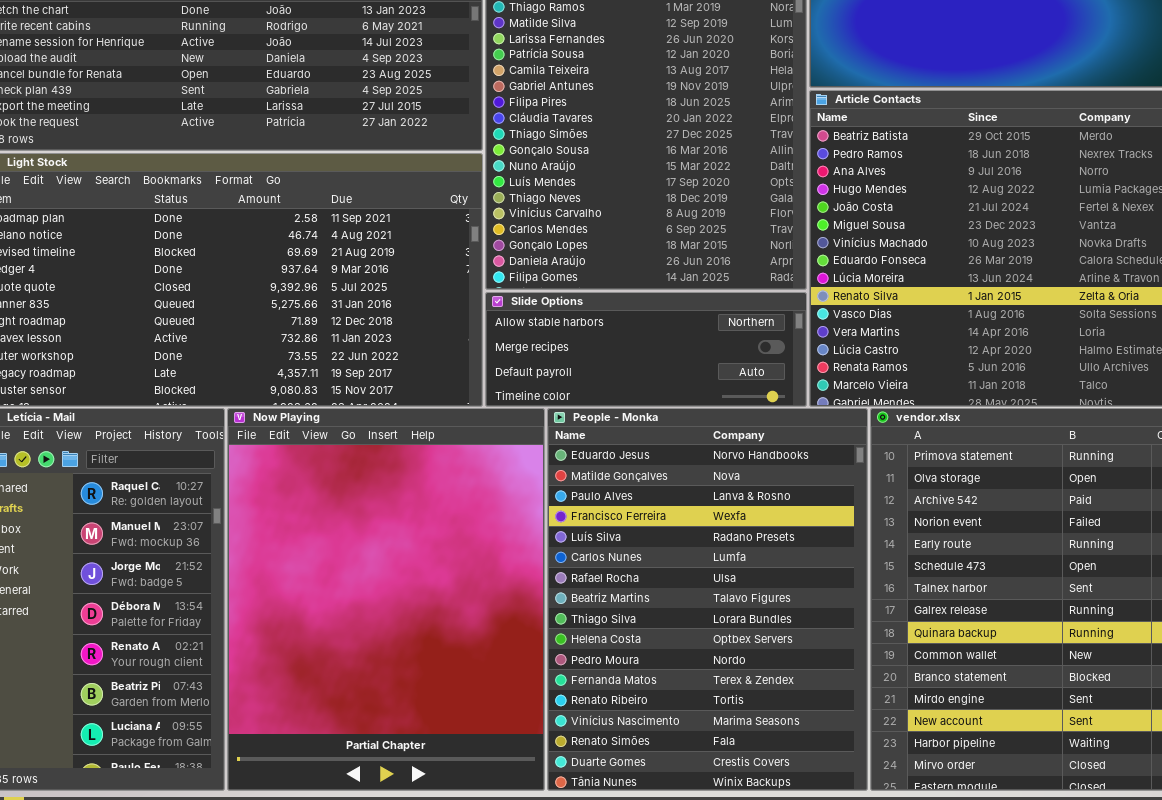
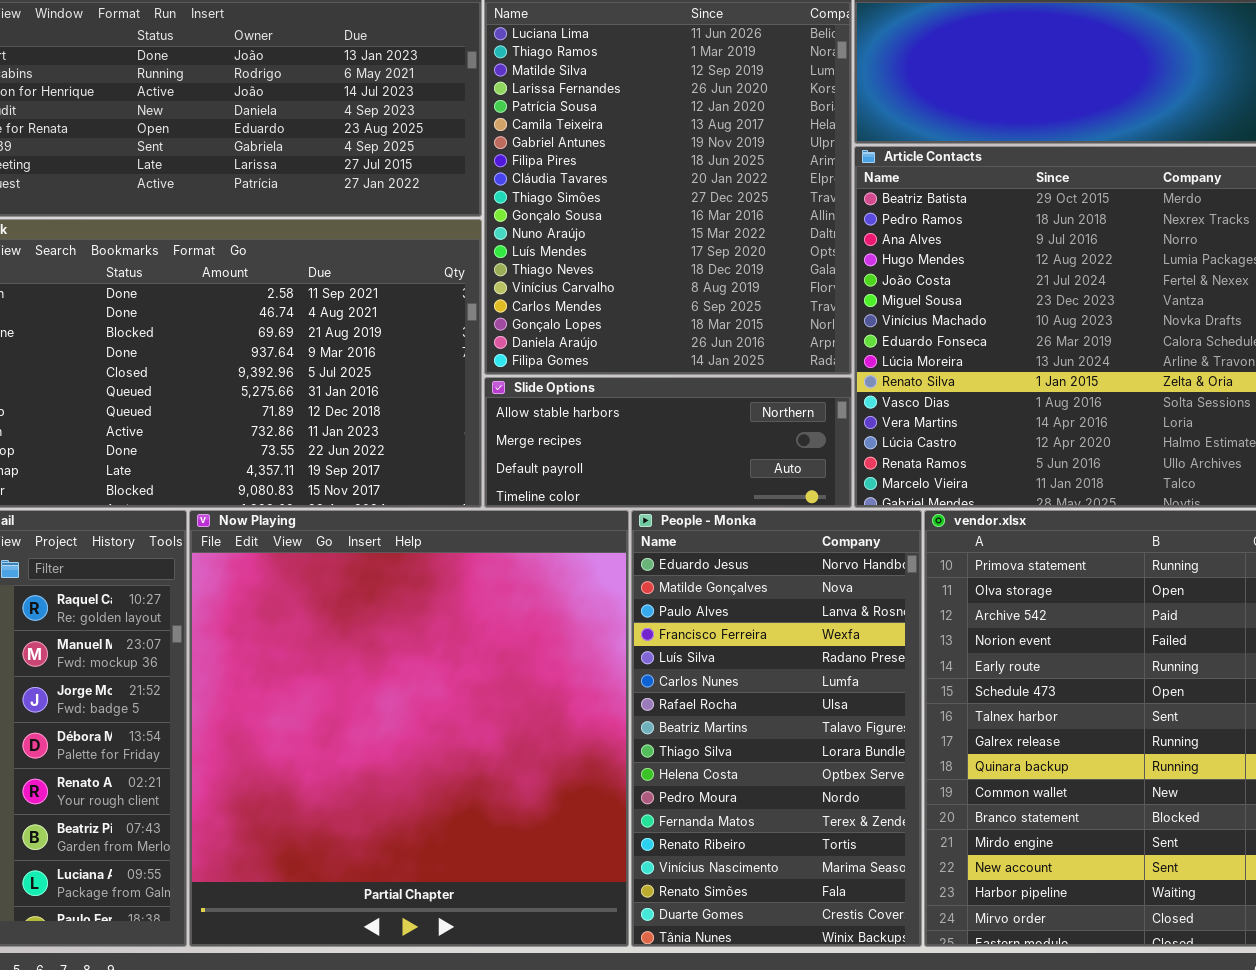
Now Playing: [227,408,545,791] -> [189,510,629,947], resized
People - Monka: [547,408,868,791] -> [631,510,922,947], resized

